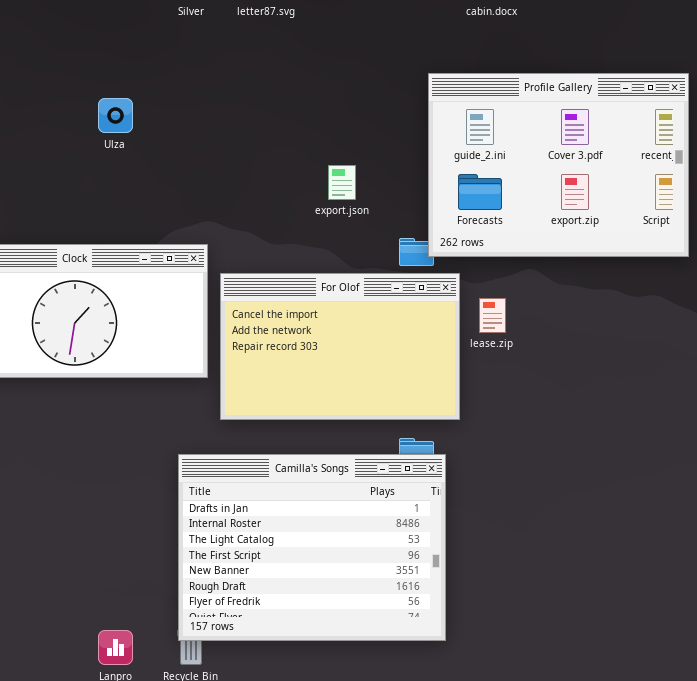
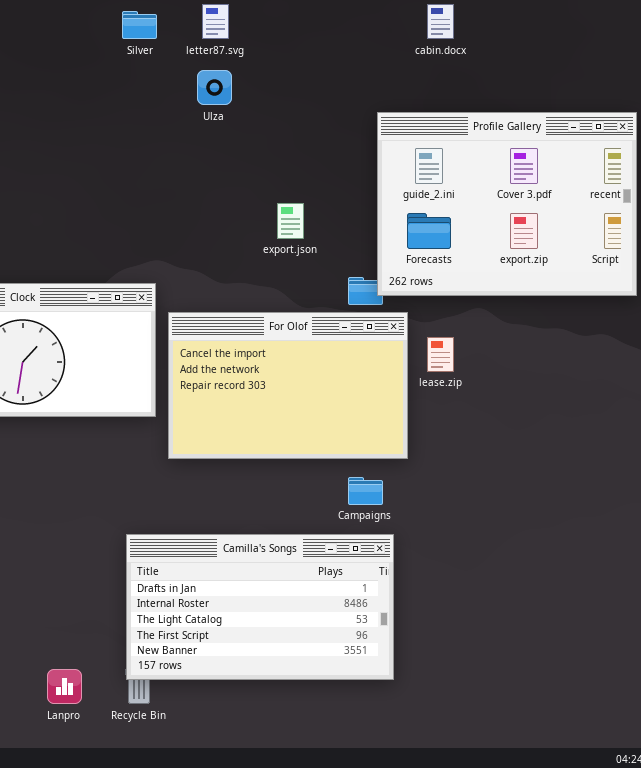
Ulza: [98,98,133,133] -> [197,70,232,105], moved
Camilla's Songs: [178,454,446,641] -> [126,534,394,680], resized

